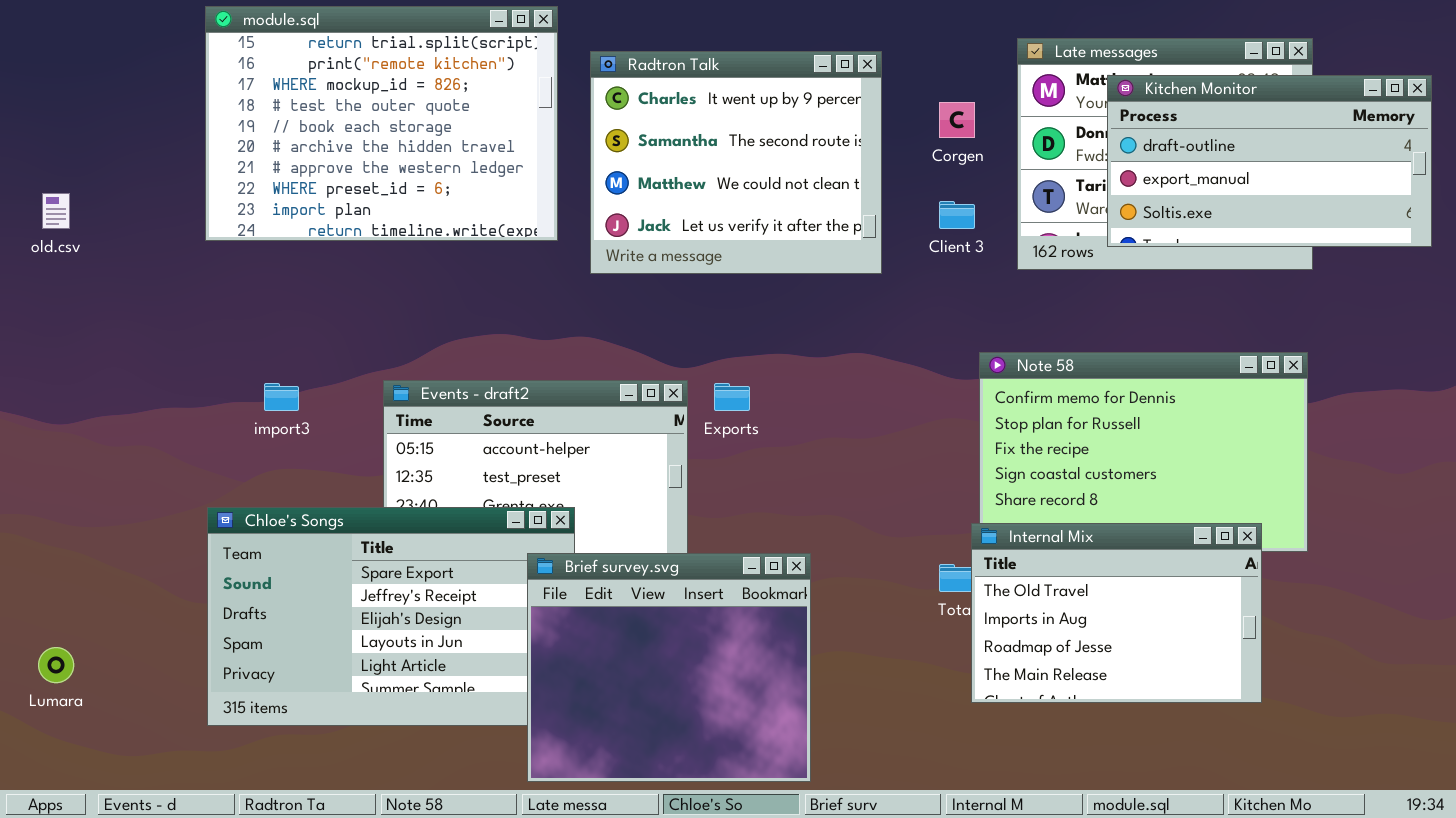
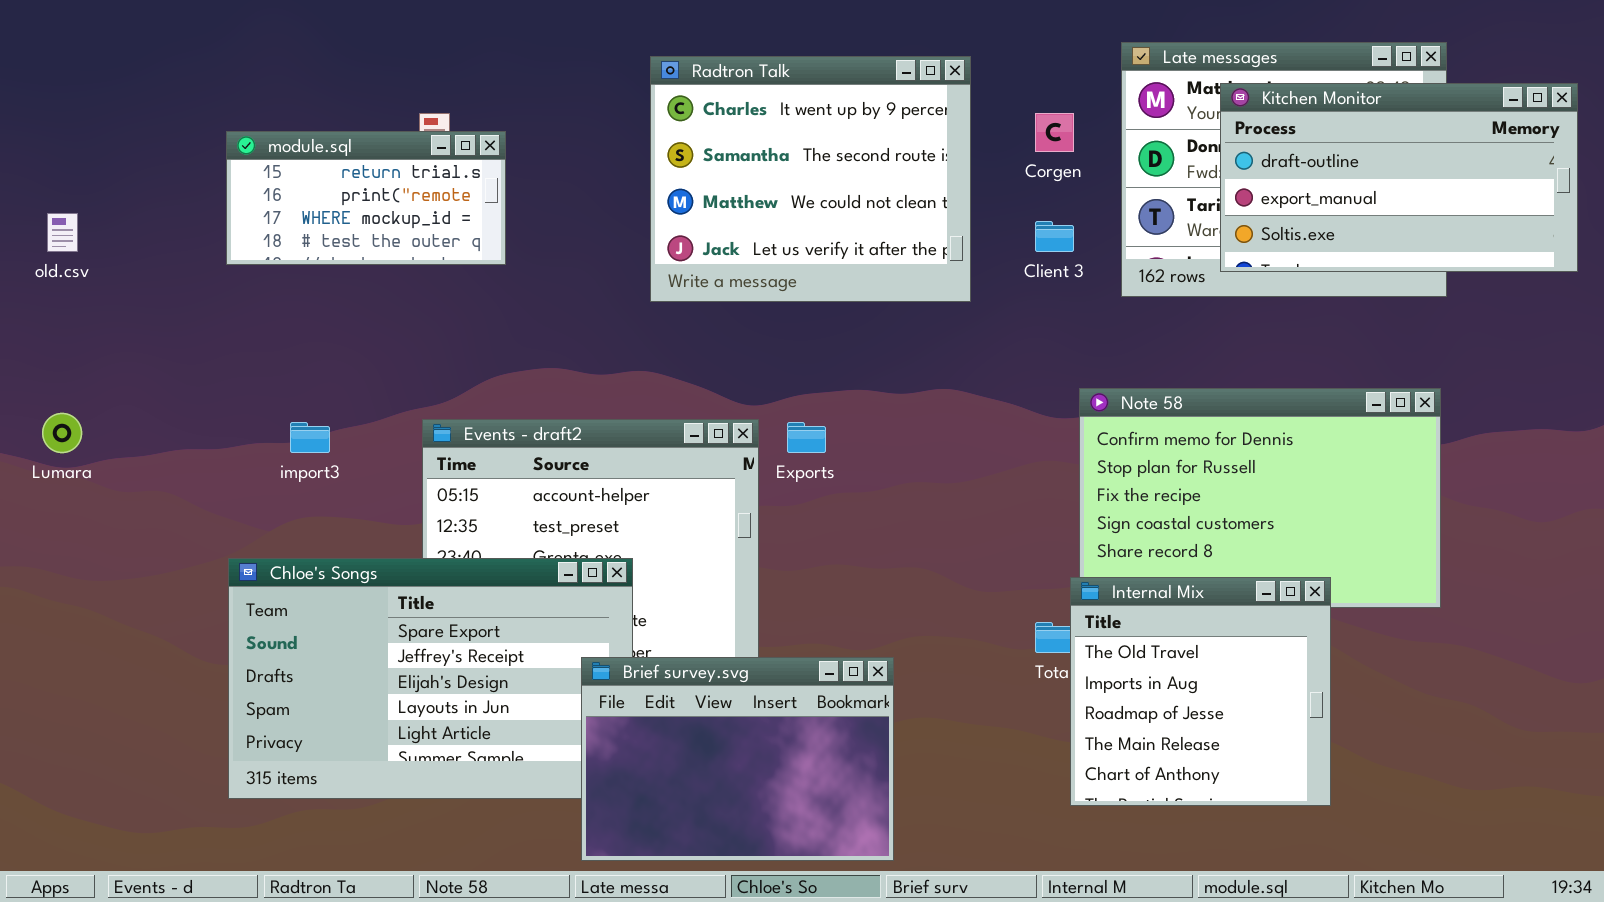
module.sql: [205,6,558,241] -> [226,131,506,265], resized
Internal Mix: [971,523,1262,703] -> [1070,577,1331,806], resized
Brief survey.svg: [527,553,811,782] -> [581,657,894,861], resized
Lumara: [38,647,74,683] -> [42,413,82,453], moved

